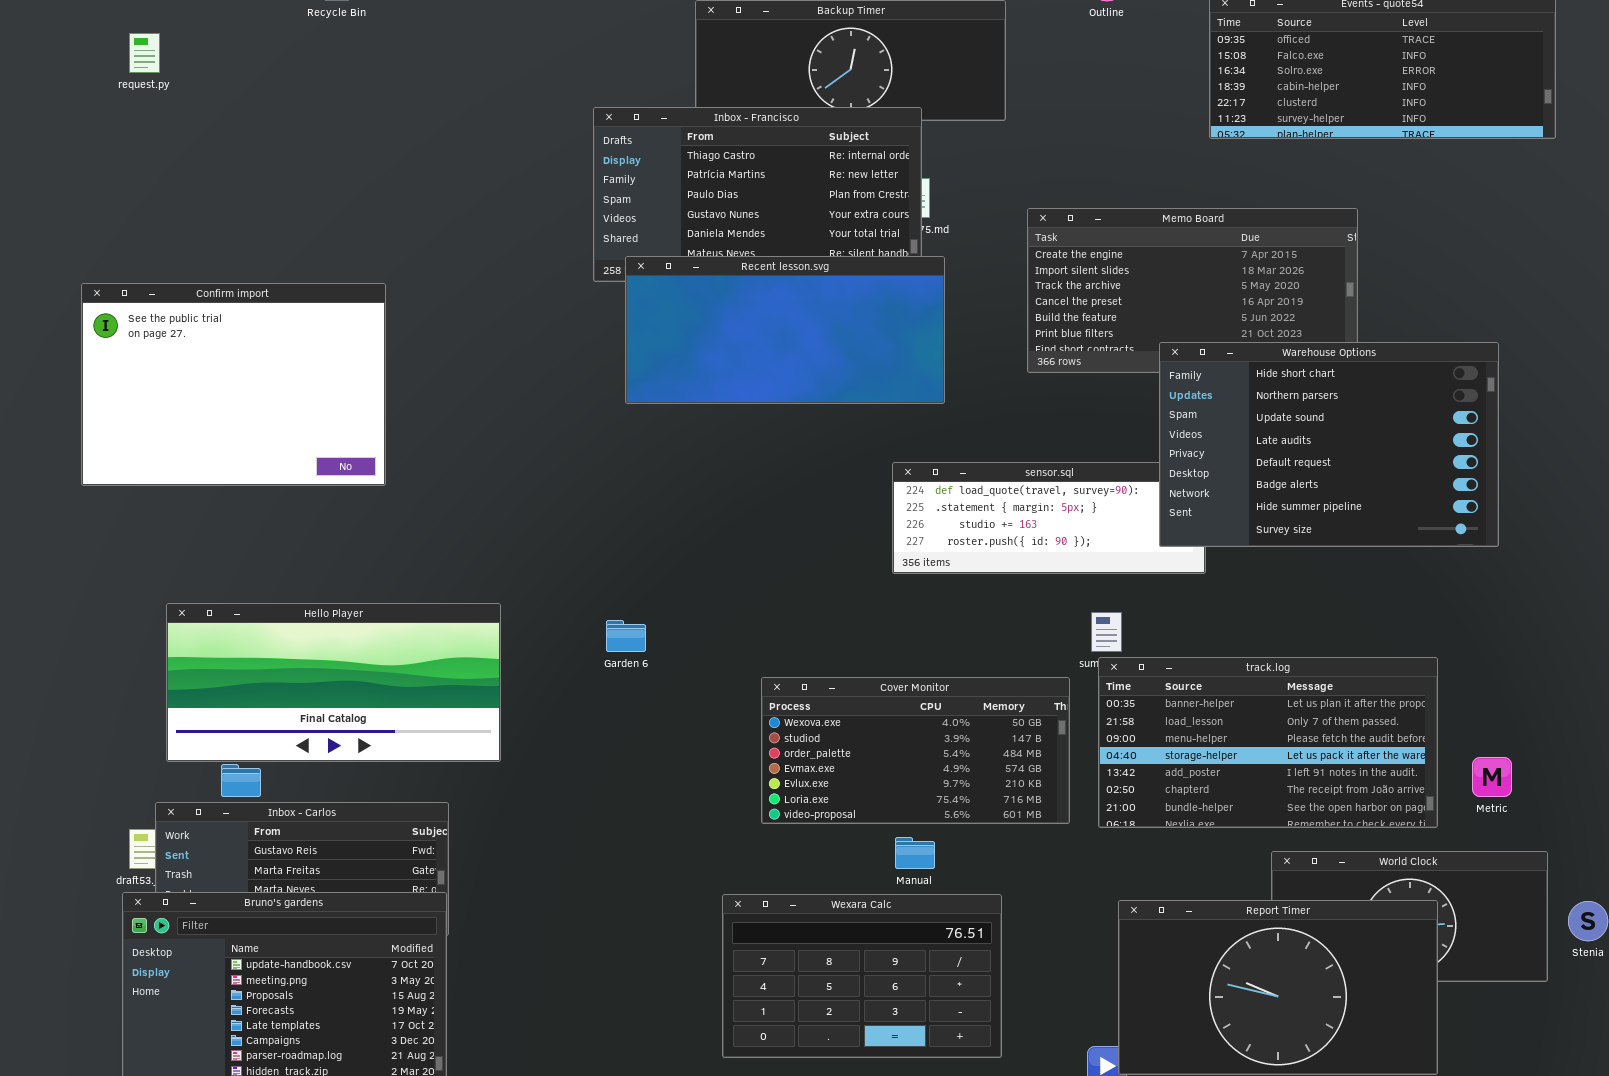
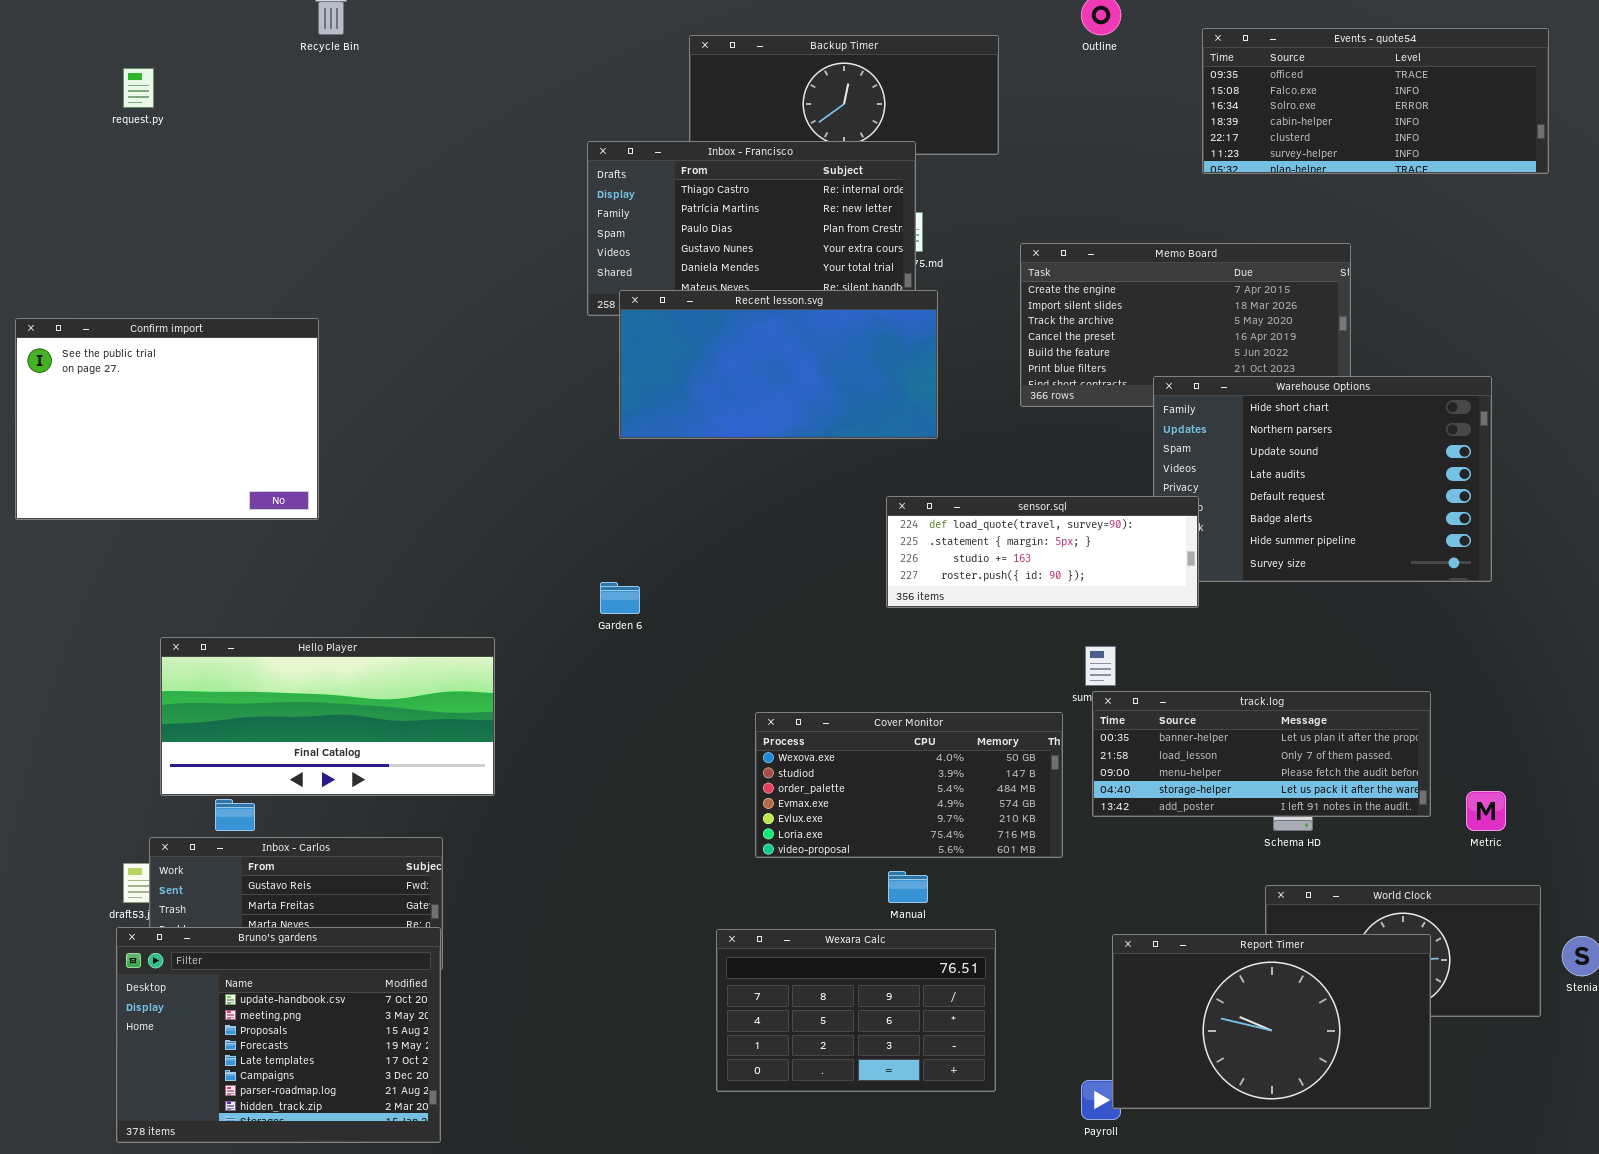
Confirm import: [81,283,386,486] -> [15,318,319,520], moved
sensor.sql: [892,462,1206,574] -> [886,496,1199,608], raised
Garden 6: [606,620,646,652] -> [600,582,640,614], moved
track.log: [1098,657,1438,828] -> [1092,691,1431,817], resized

